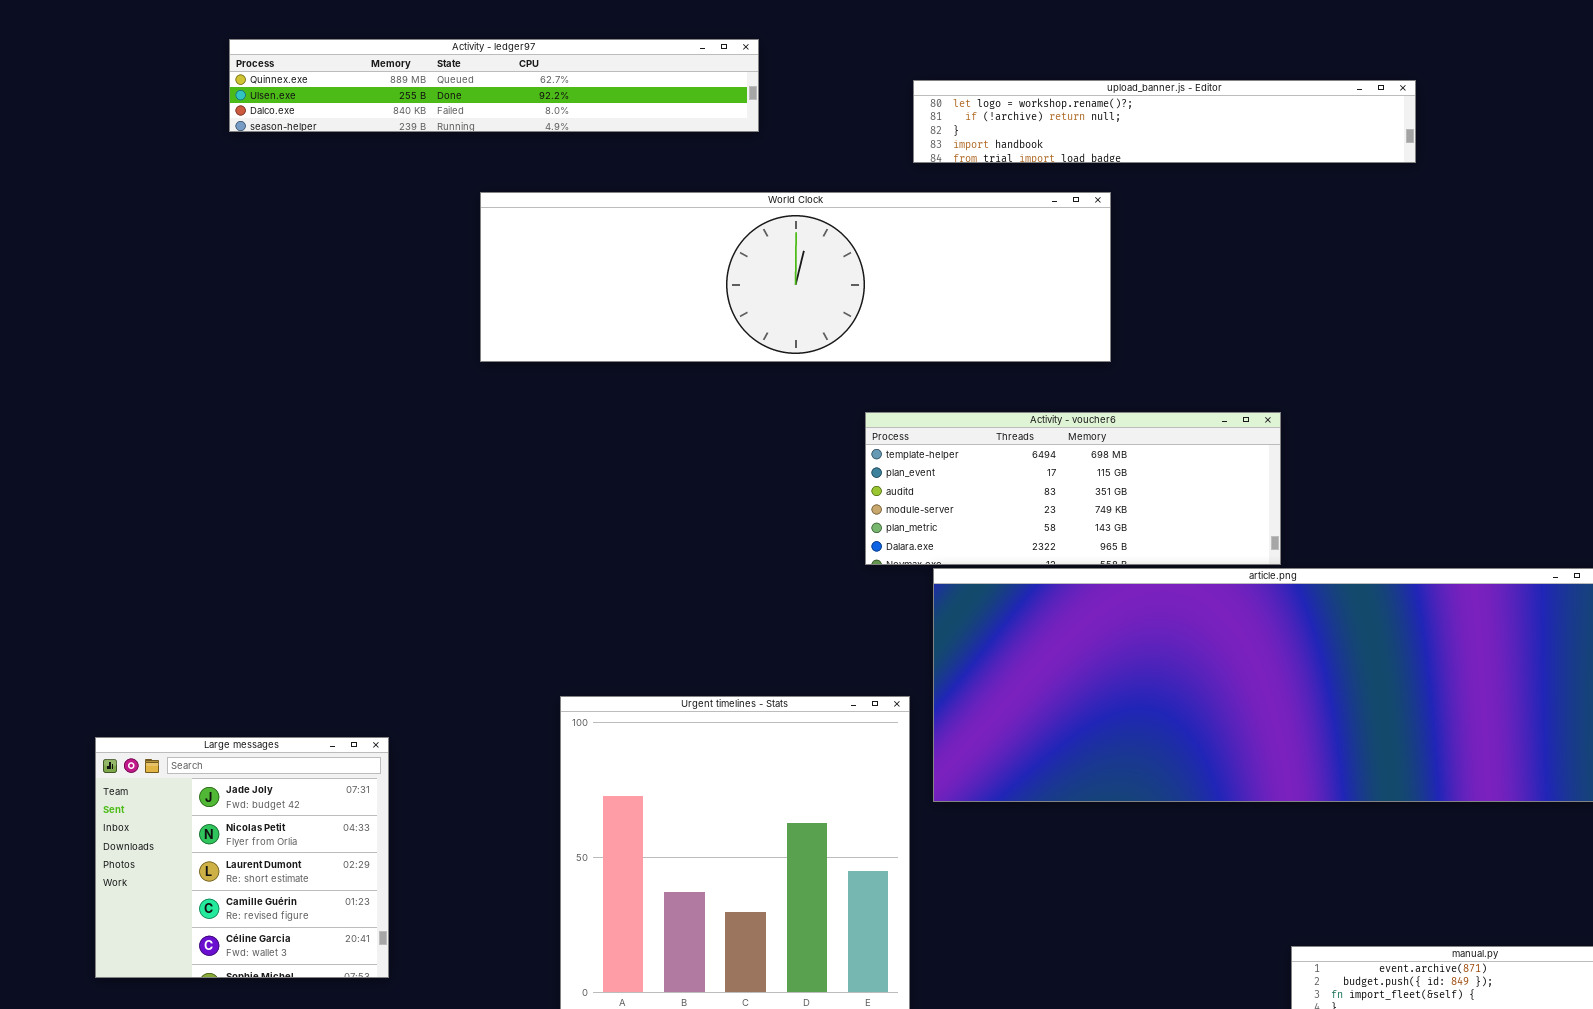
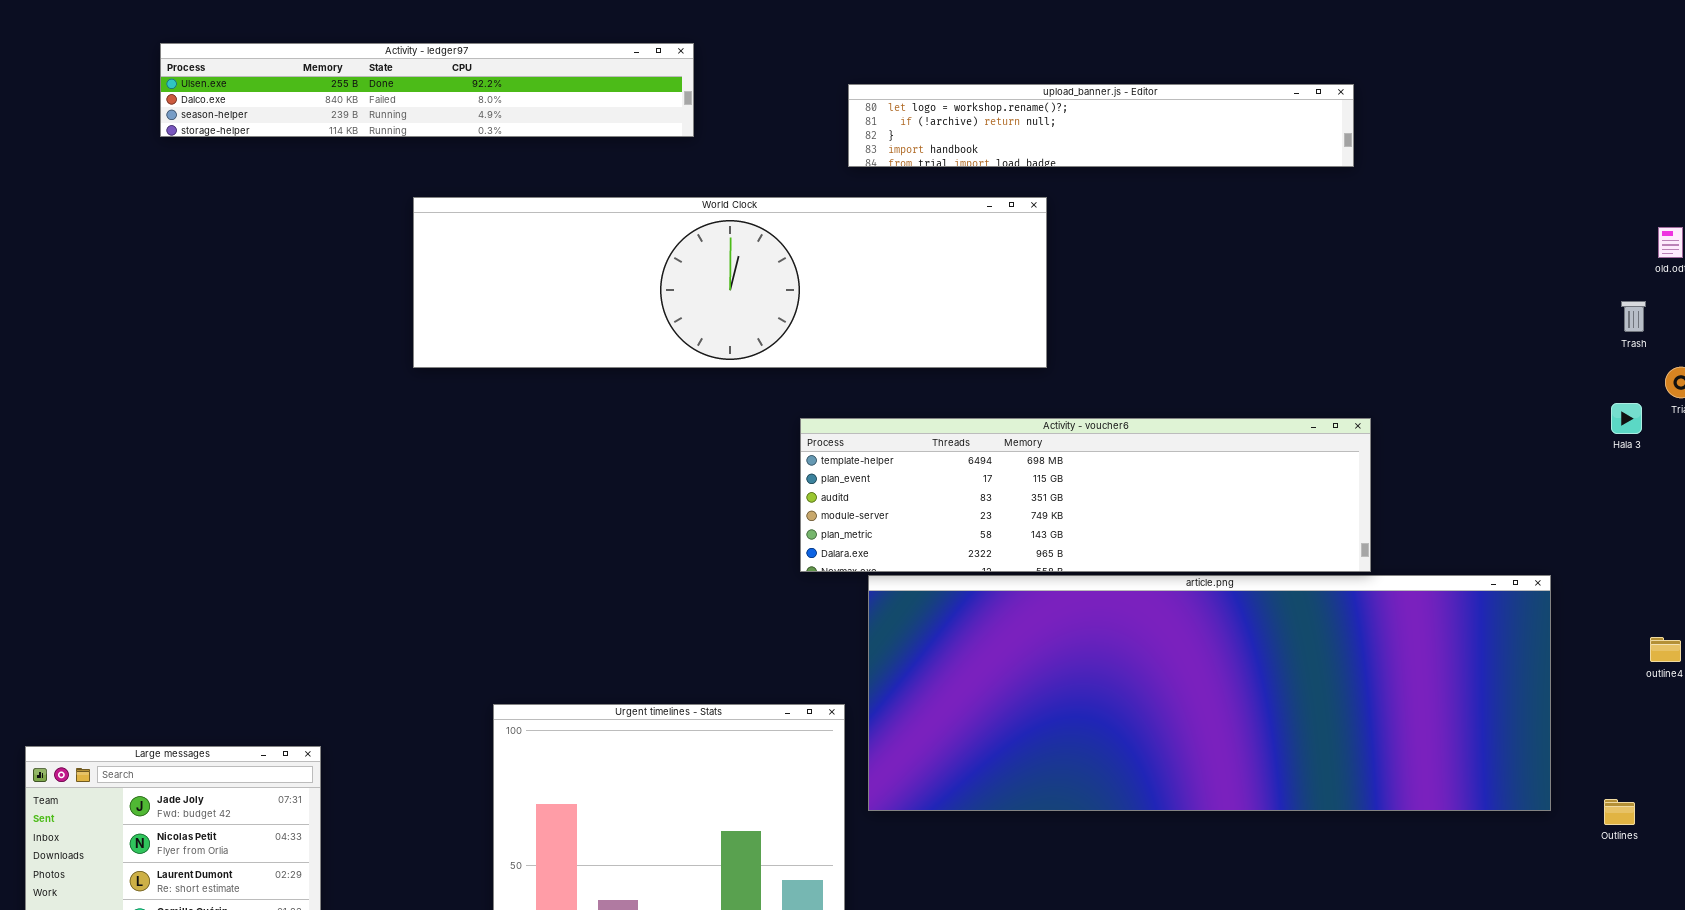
Activity - ledger97: [229,39,759,132] -> [160,43,694,137], scrolled down 1 row
Activity - voucher6: [865,412,1281,565] -> [800,418,1371,572], resized

